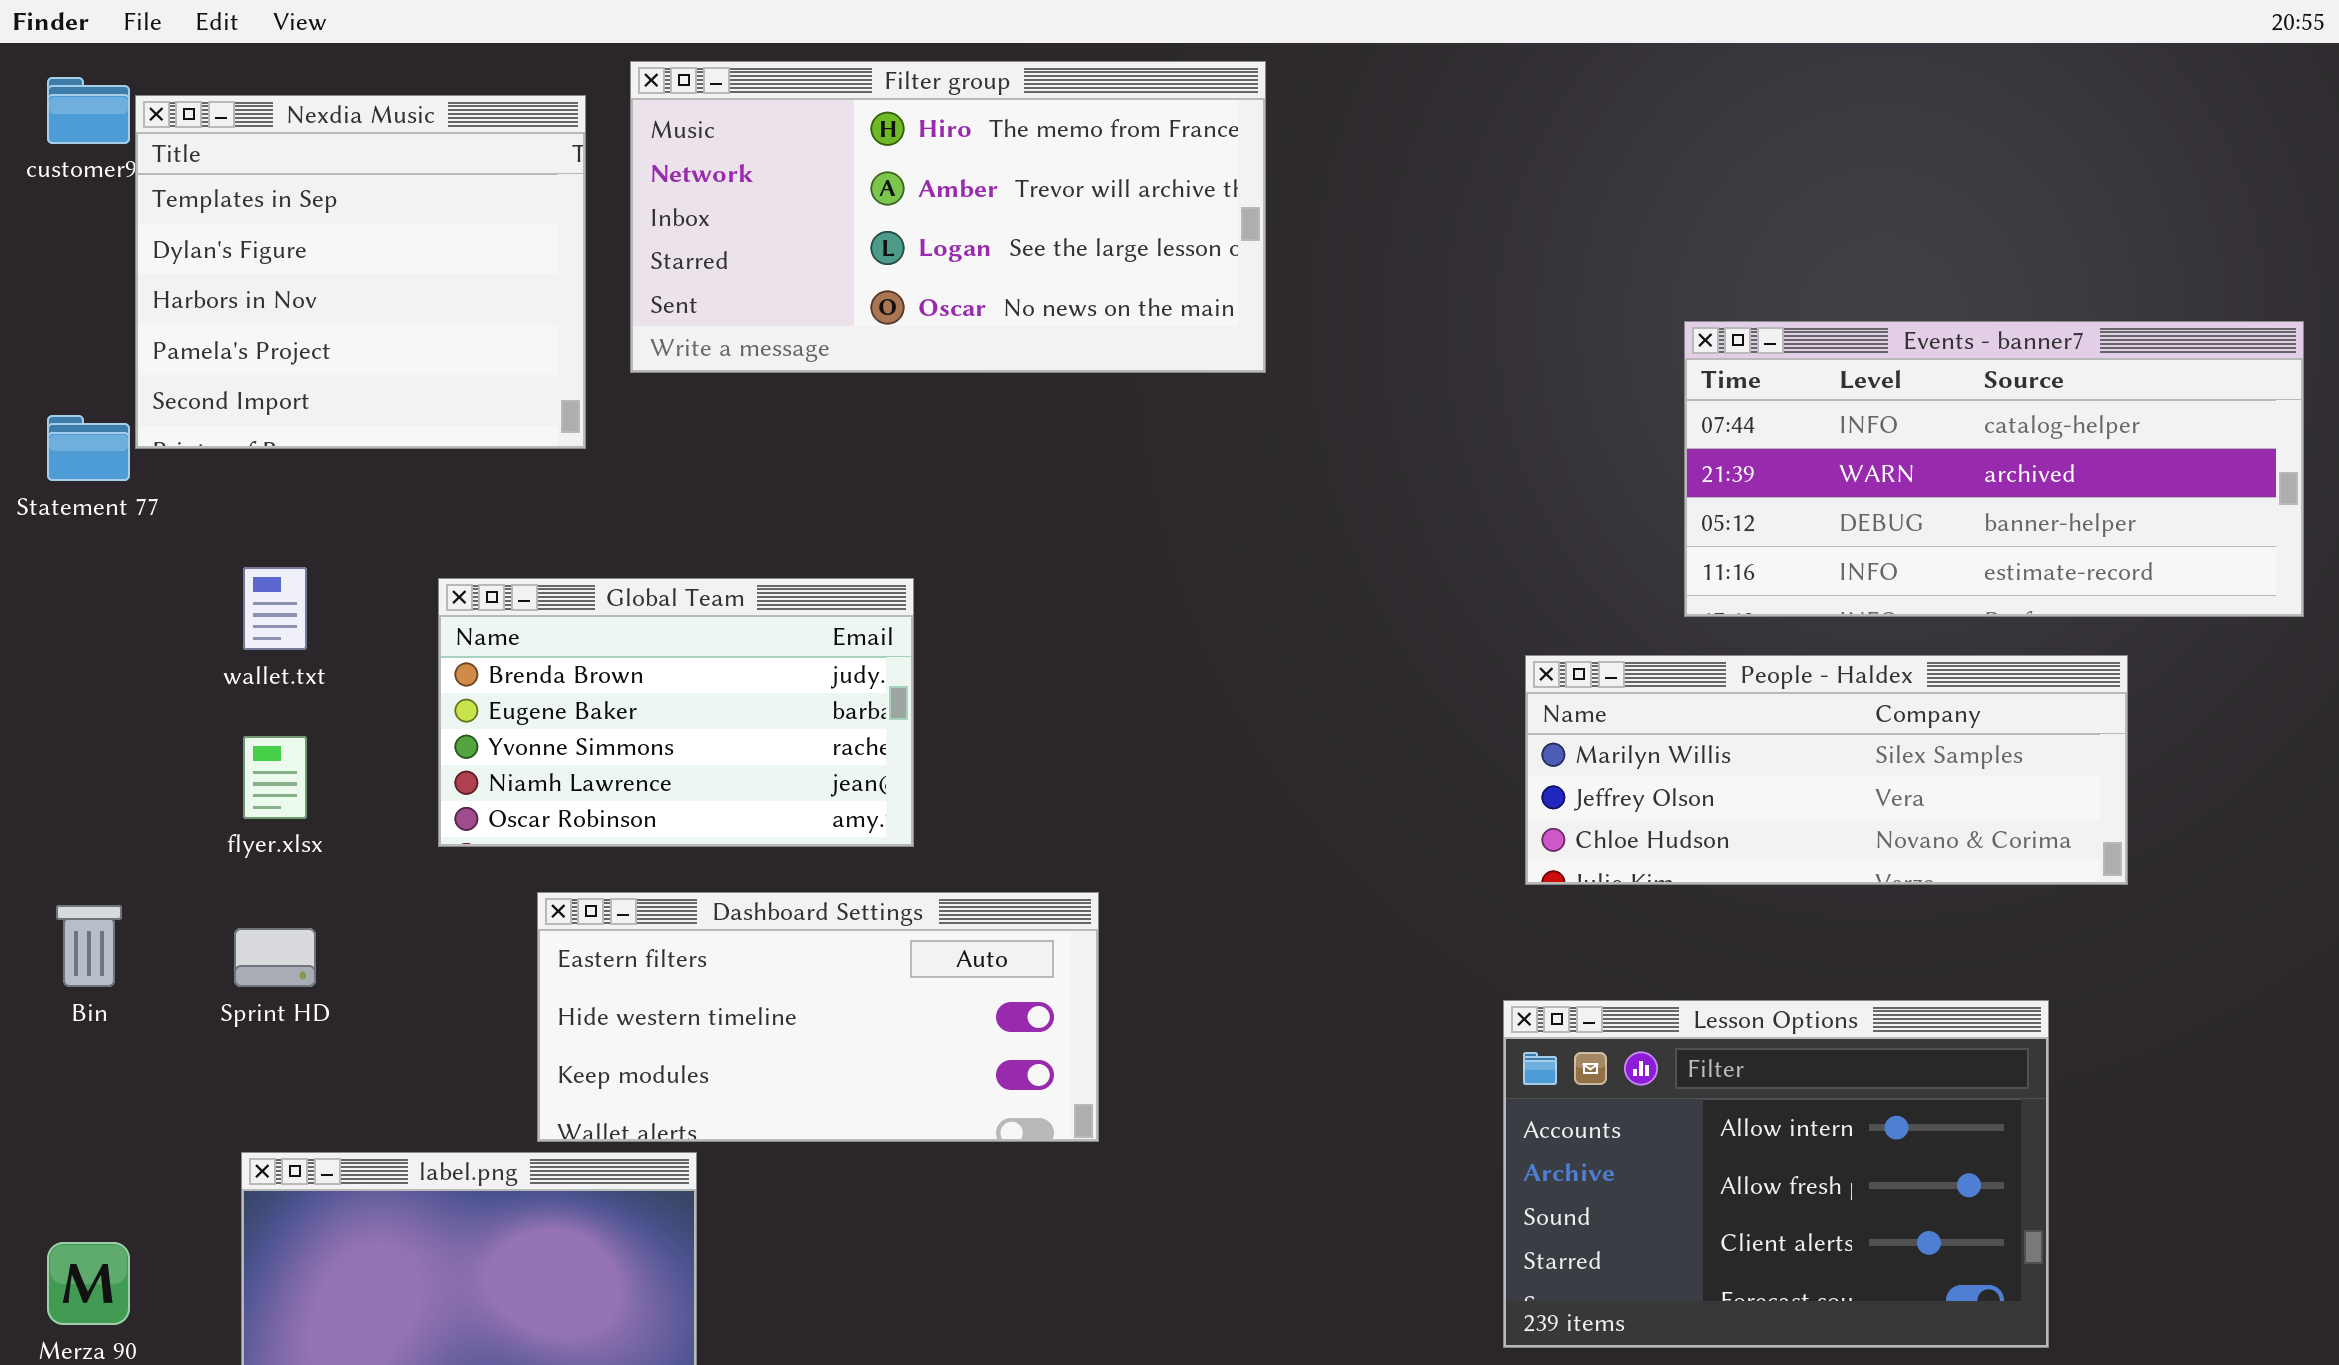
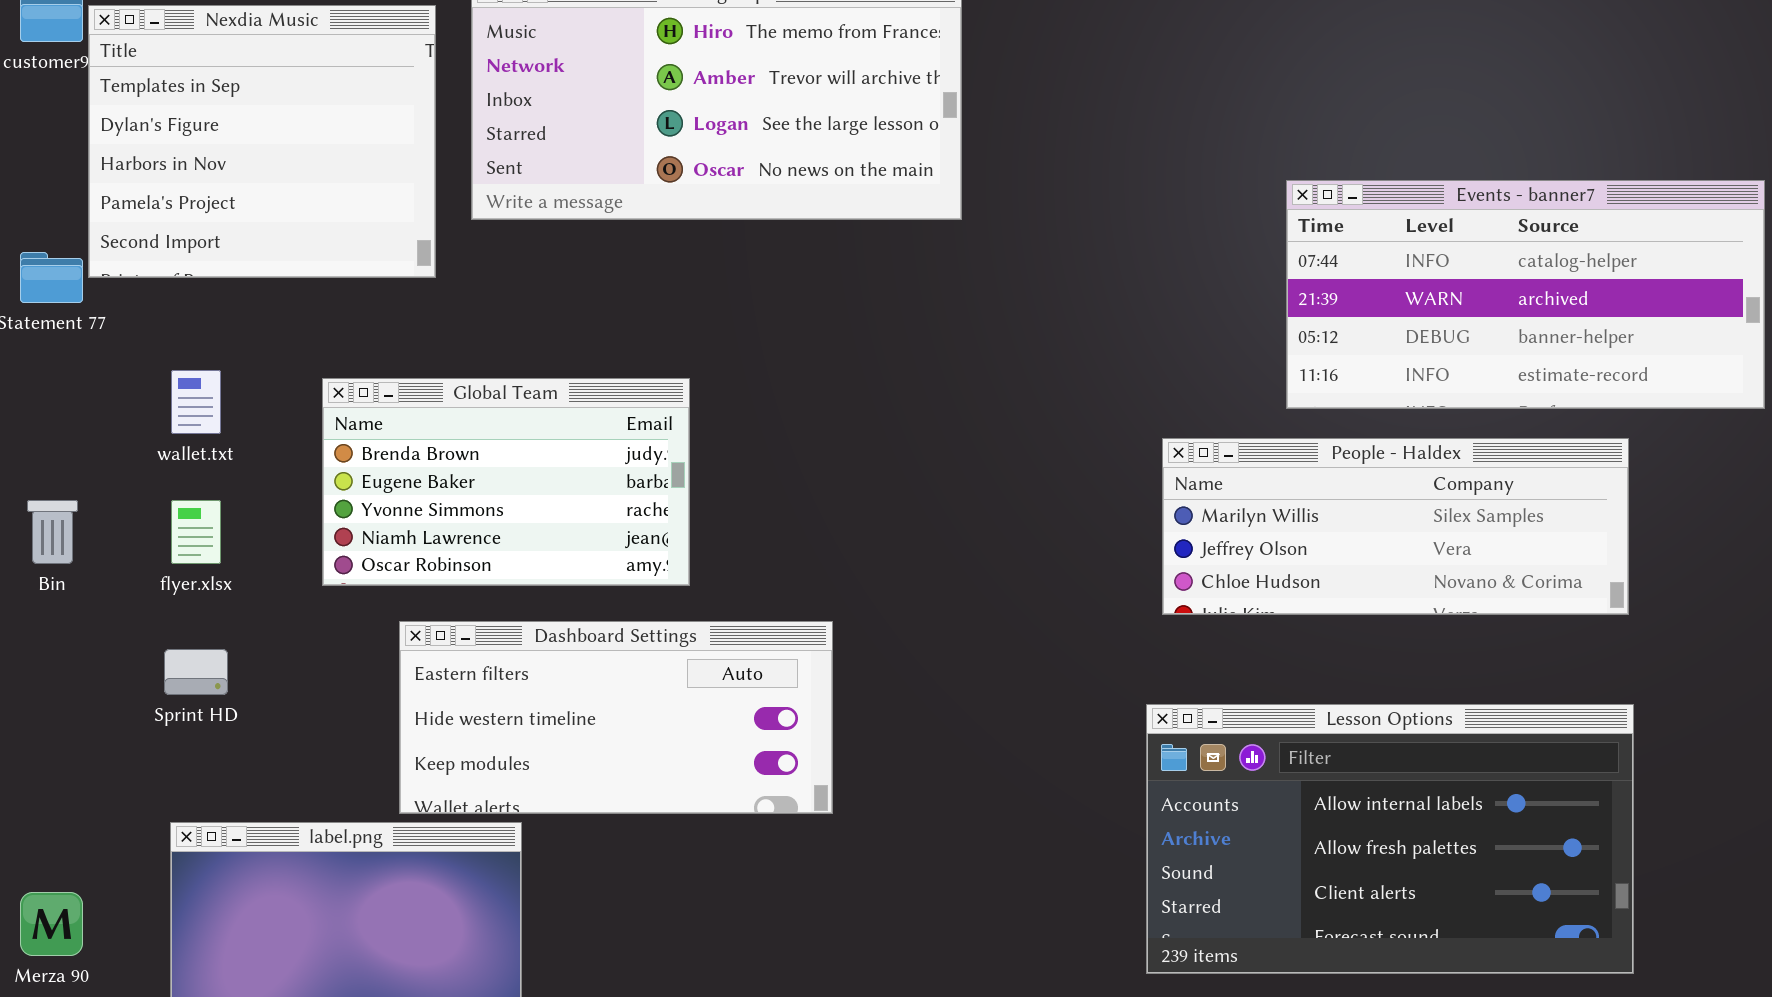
Bin: [56,905,122,987] -> [27,500,78,564], moved
Lesson Options: [1503,1000,2049,1348] -> [1146,704,1634,974], resized

